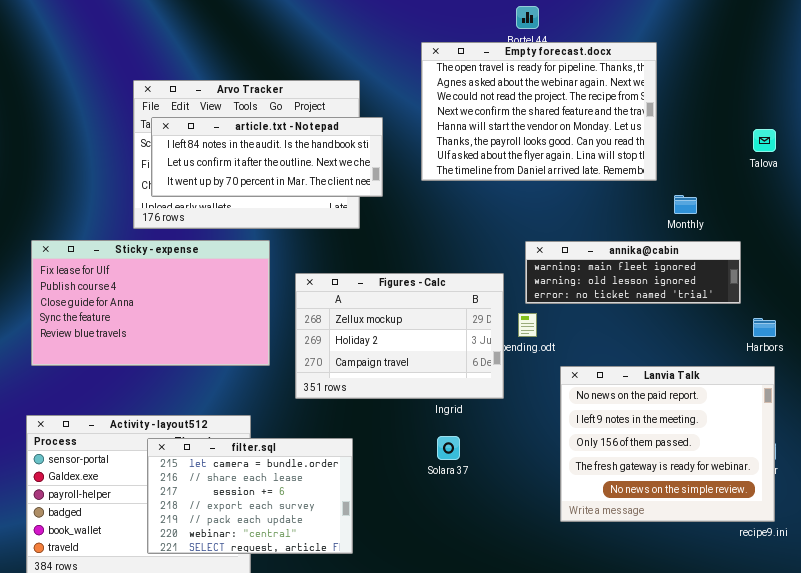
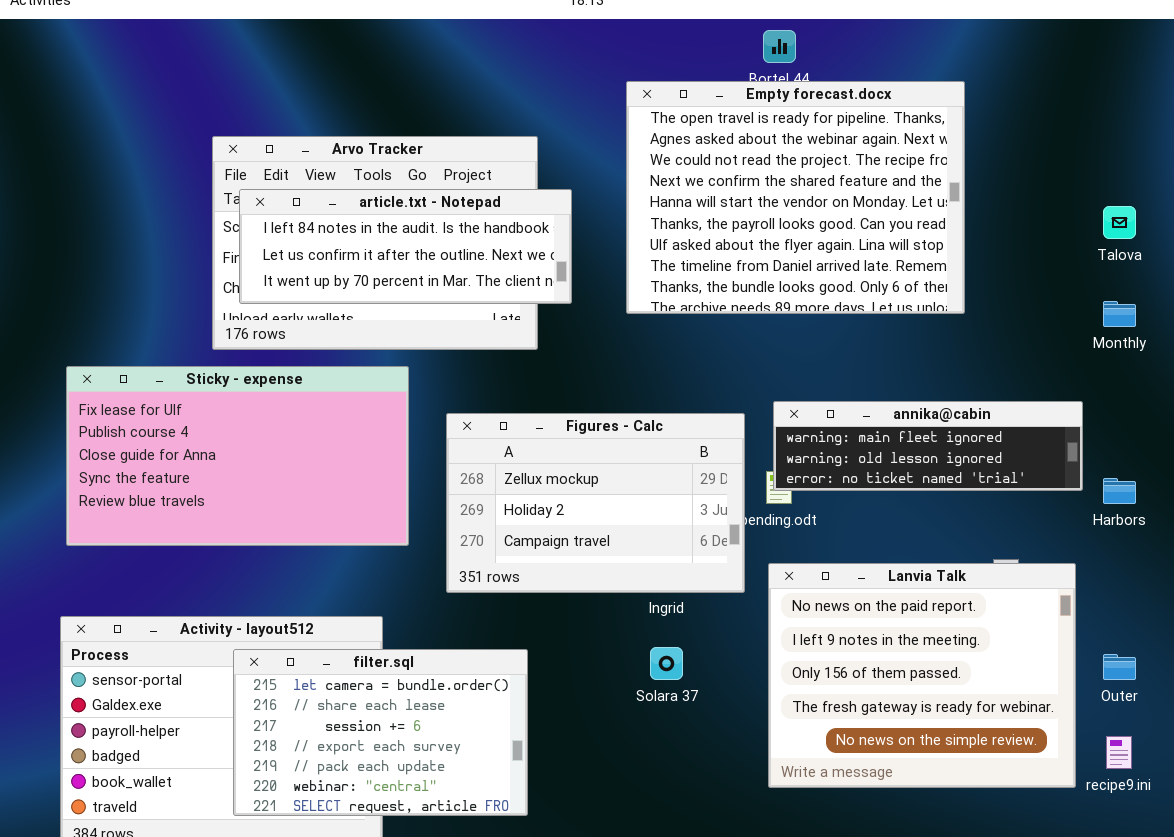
Empty forecast.docx: [421,42,657,181] -> [626,81,965,314], resized
Monthly: [674,195,697,214] -> [1103,301,1136,327], moved
annika@cabin: [525,241,741,304] -> [773,401,1083,491], moved
Lanvia Talk: [560,366,775,522] -> [768,563,1076,788], moved

